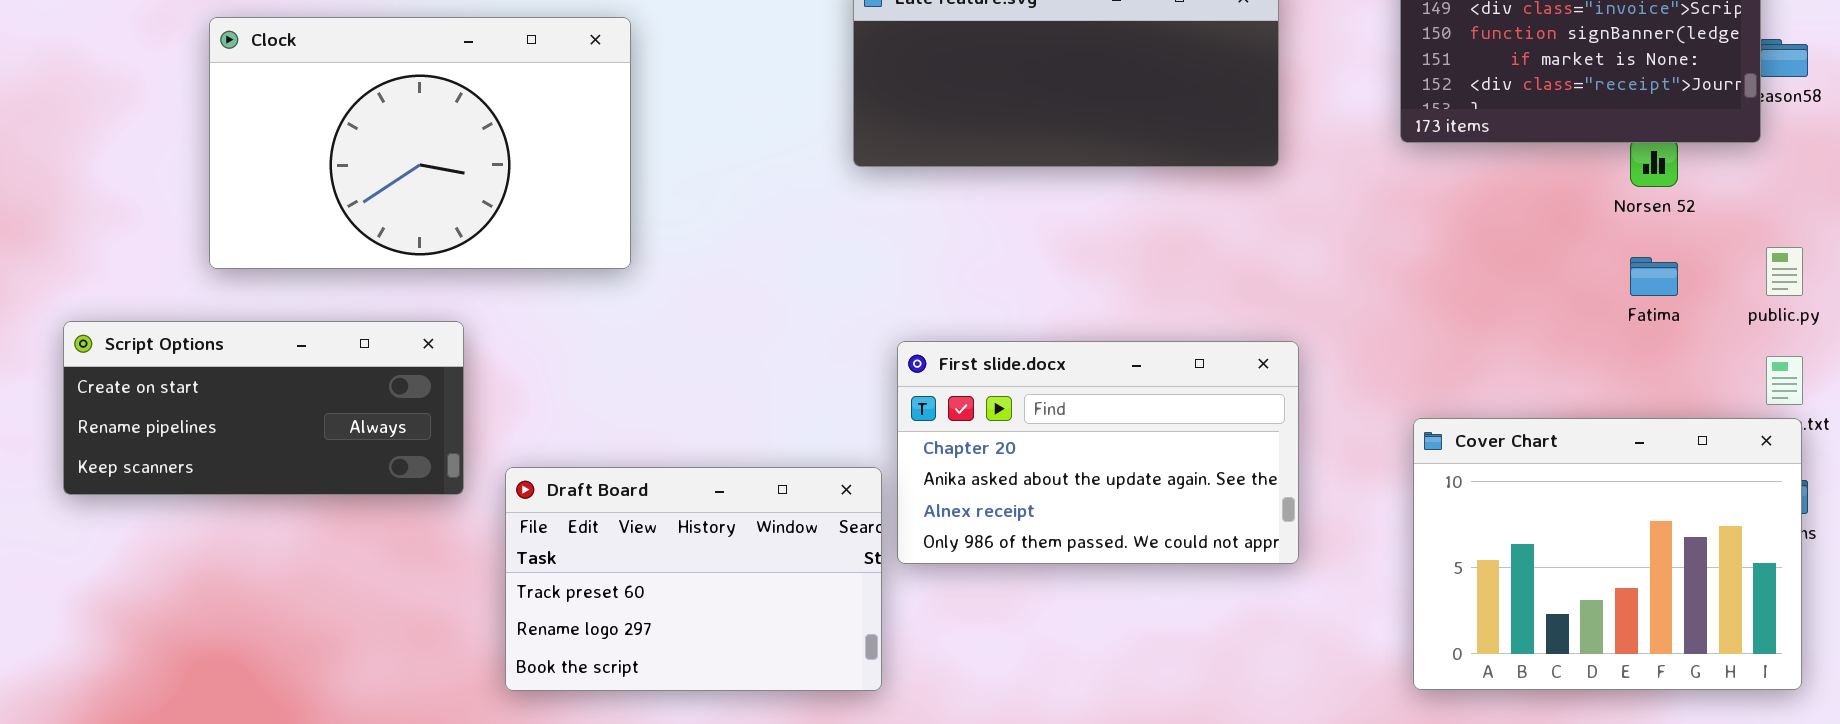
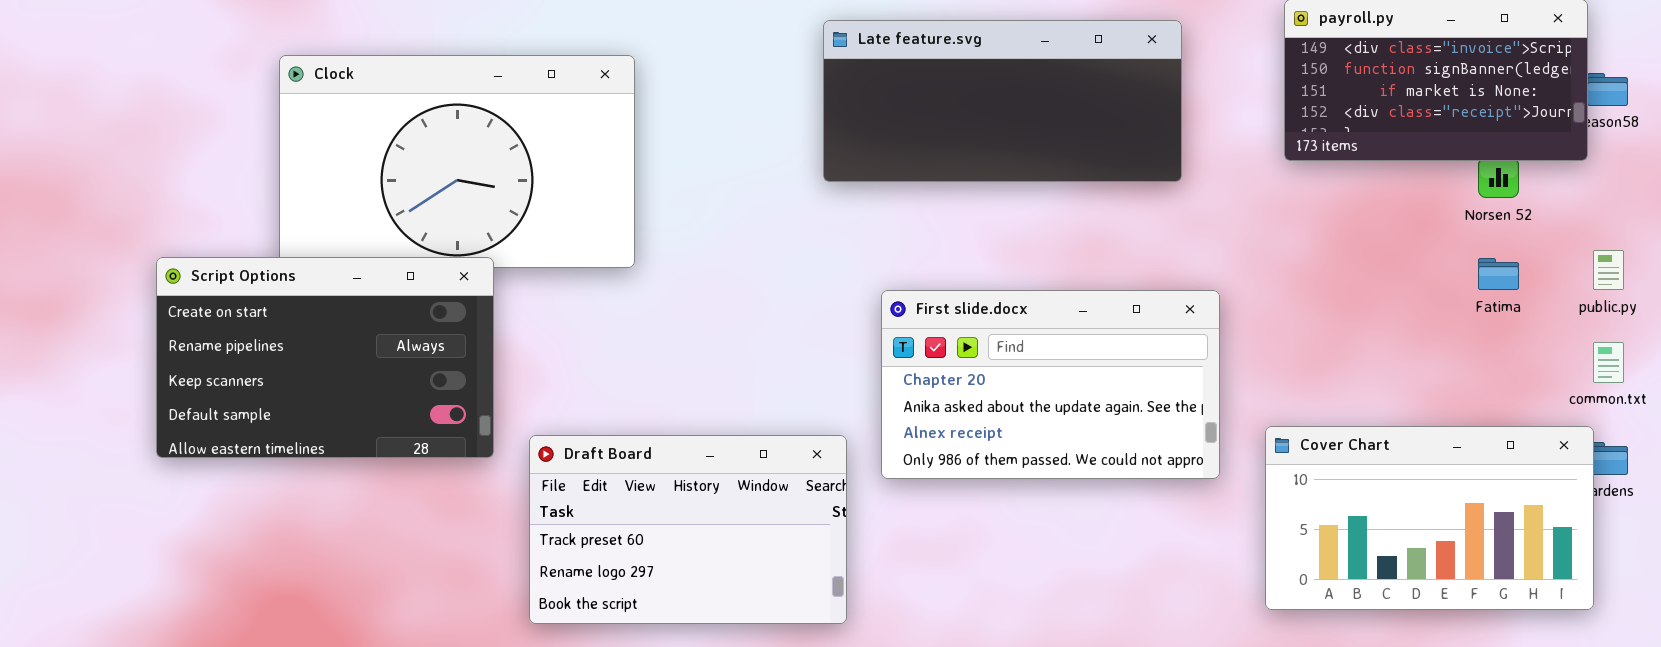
Script Options: [63,321,464,495] -> [156,257,494,458], resized
First slide.docx: [897,341,1299,564] -> [881,290,1220,479], moved
Cover Chart: [1413,418,1802,690] -> [1265,426,1594,610], moved, resized

